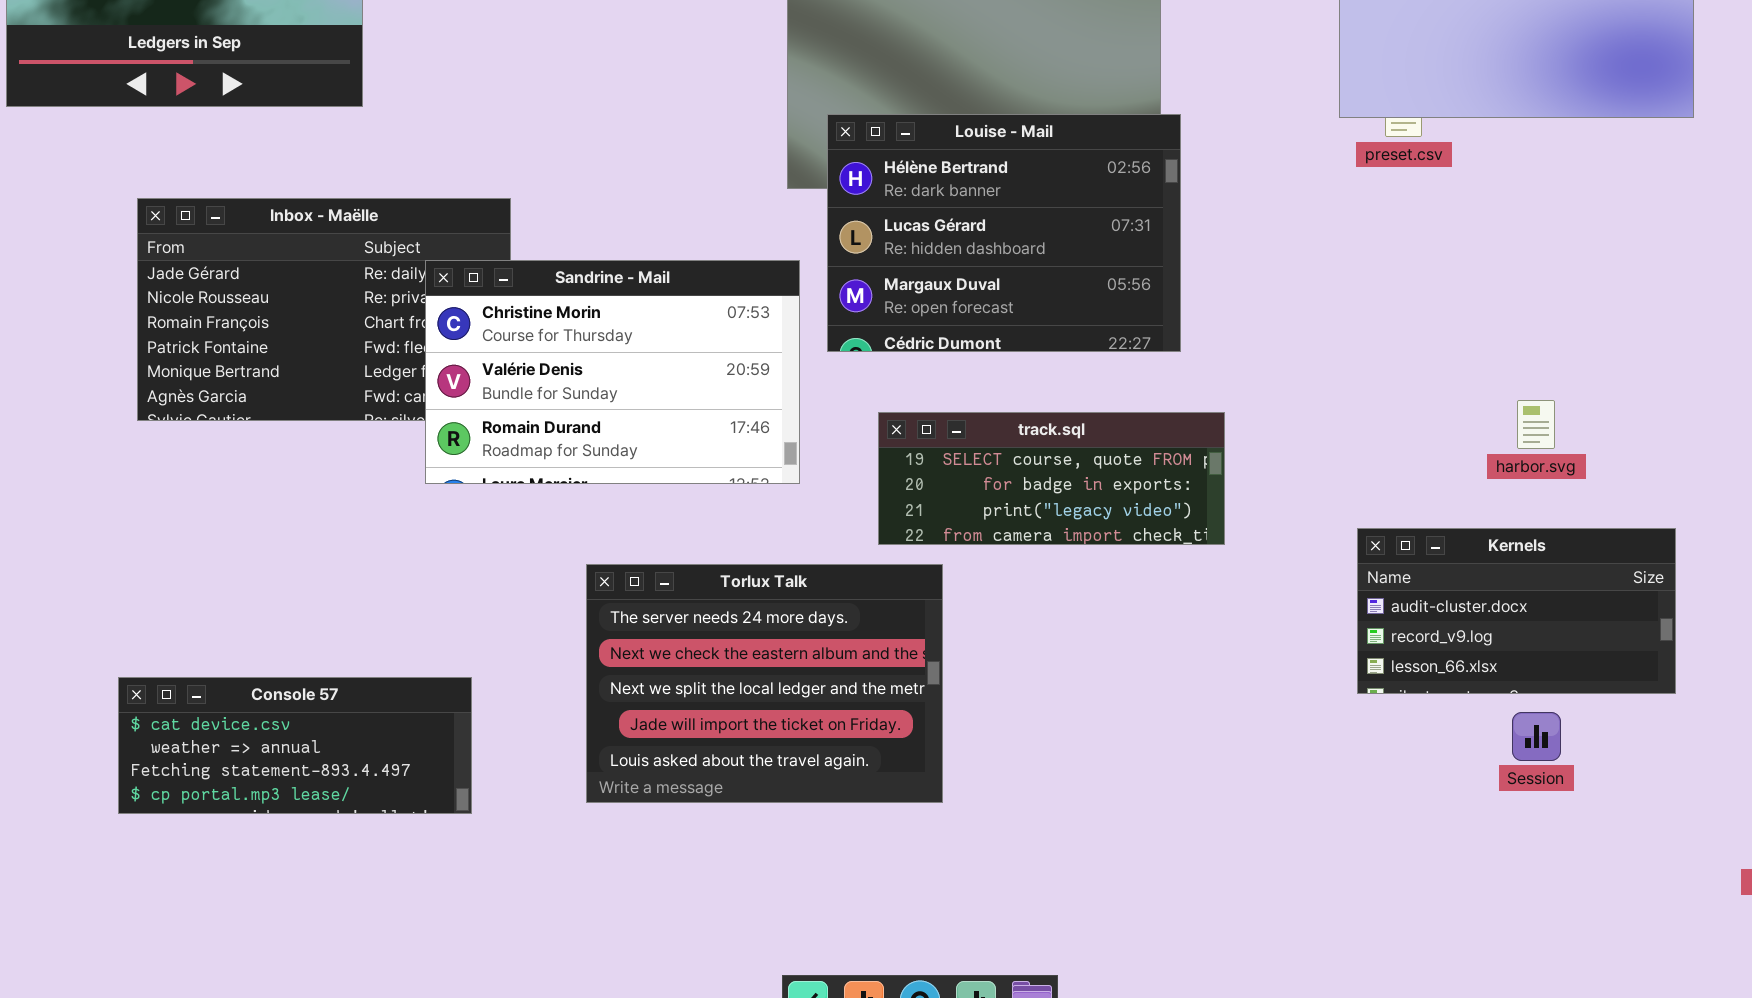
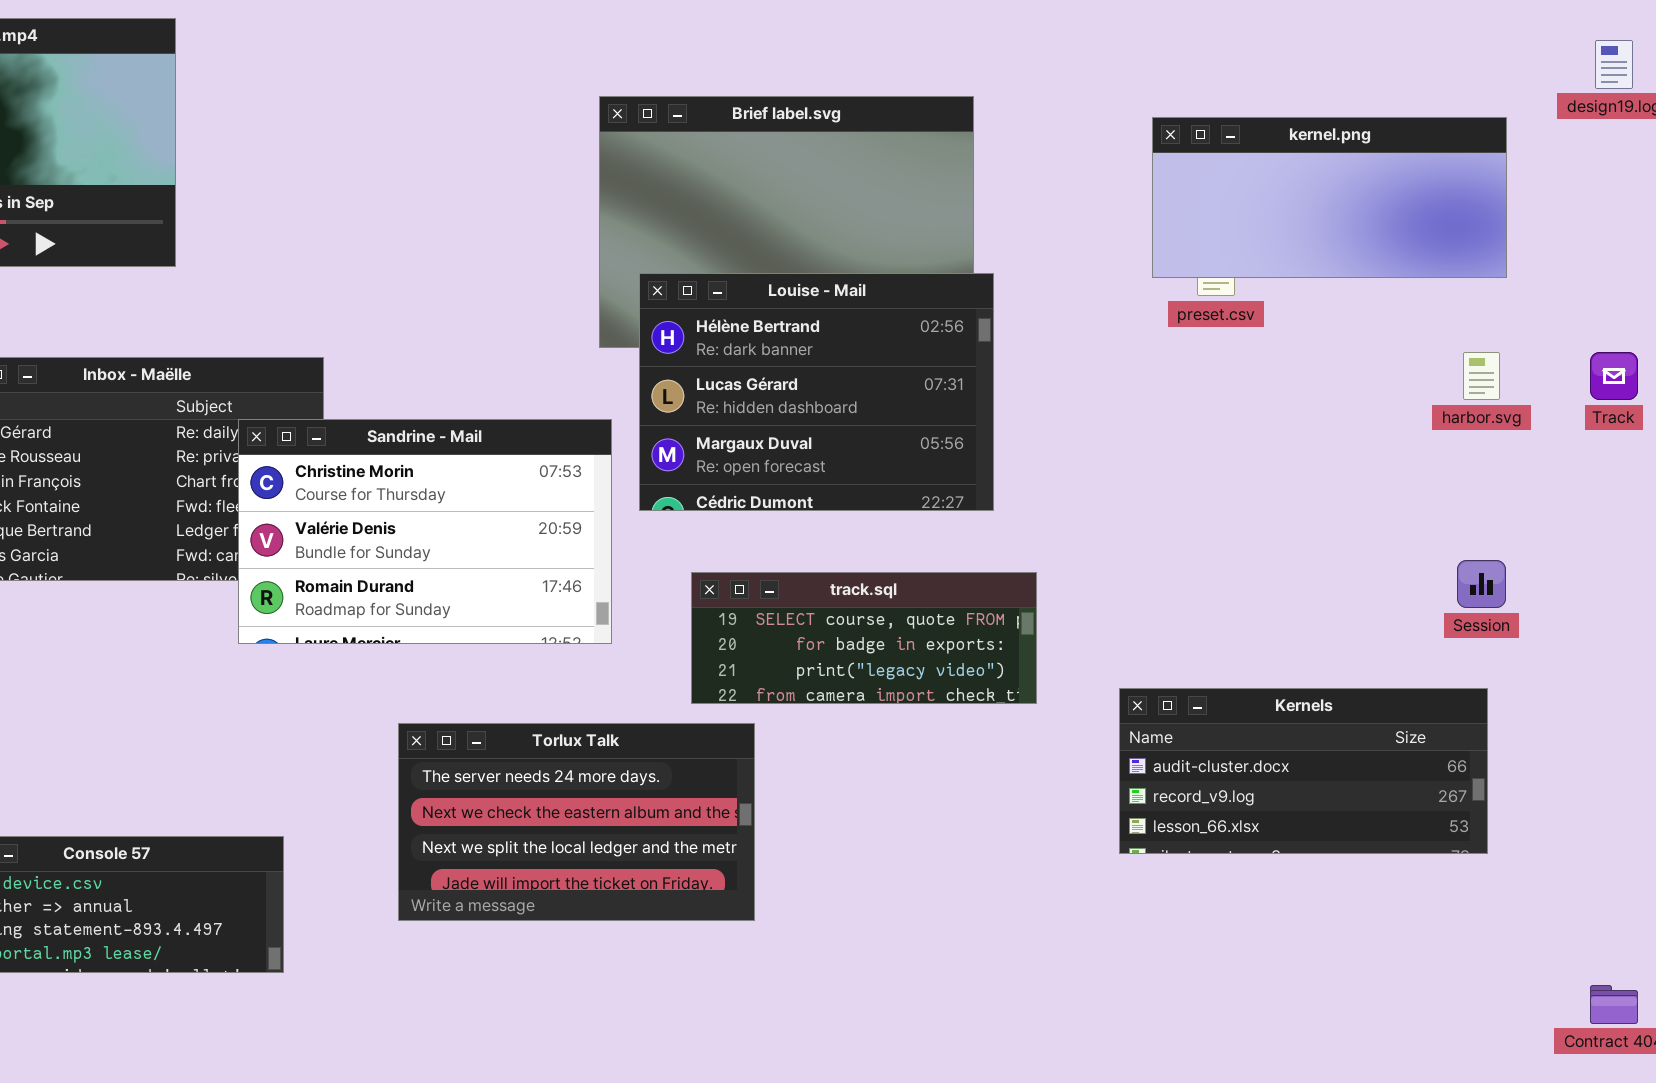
harbor.svg: [1517,400,1555,449] -> [1463,352,1500,400], moved
Kernels: [1357,528,1676,694] -> [1119,688,1488,854], resized
Torlux Talk: [586,564,943,803] -> [398,723,755,921], resized
Session: [1512,712,1561,761] -> [1457,560,1506,608], moved

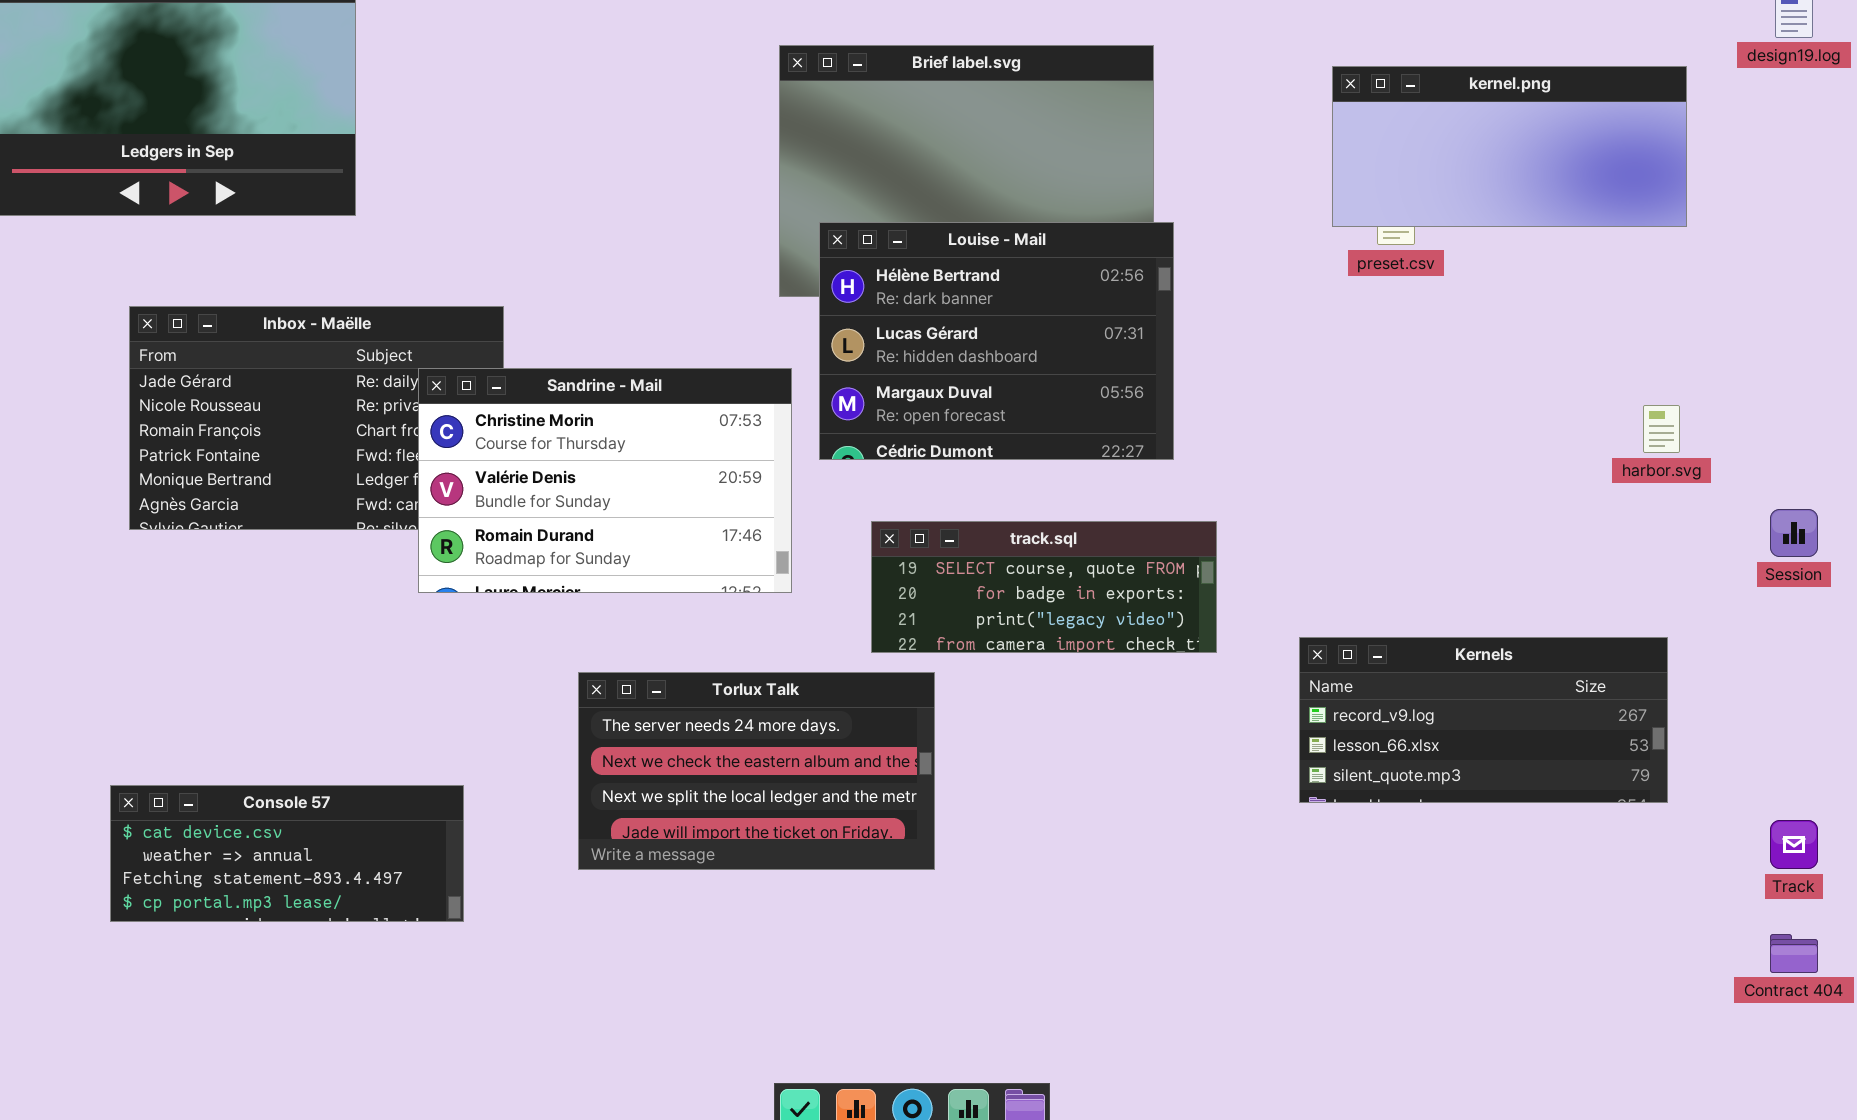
harbor.svg: [1463,352,1500,400] -> [1643,405,1680,453], moved
Track: [1590,352,1638,400] -> [1770,820,1818,869], moved
Session: [1457,560,1506,608] -> [1770,509,1818,557], moved
Kernels: [1119,688,1488,854] -> [1299,637,1668,803], scrolled down 1 row

